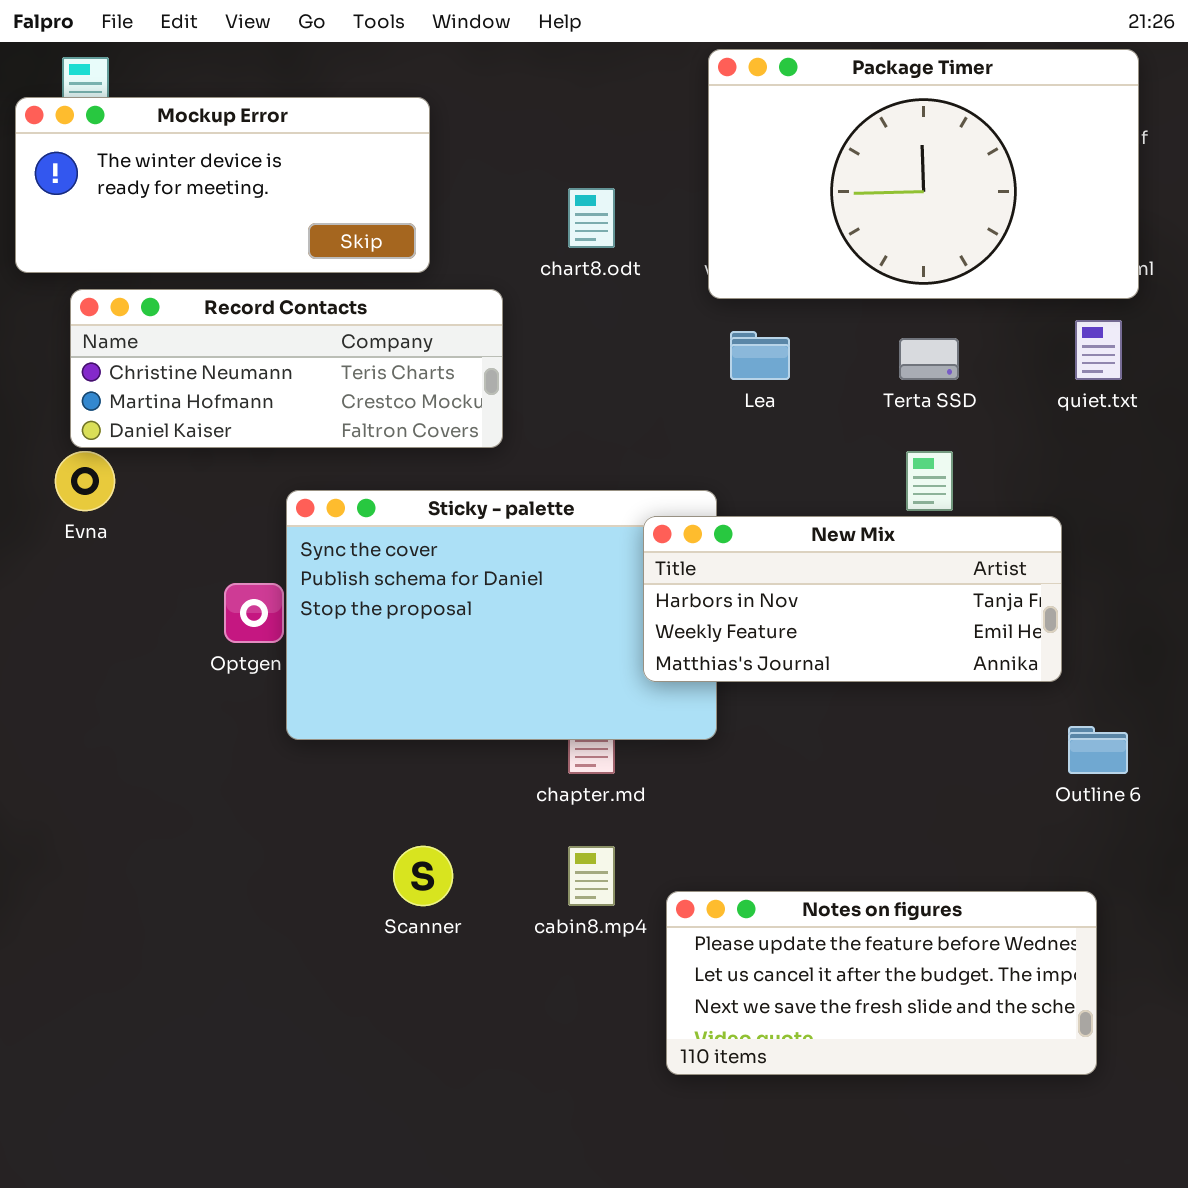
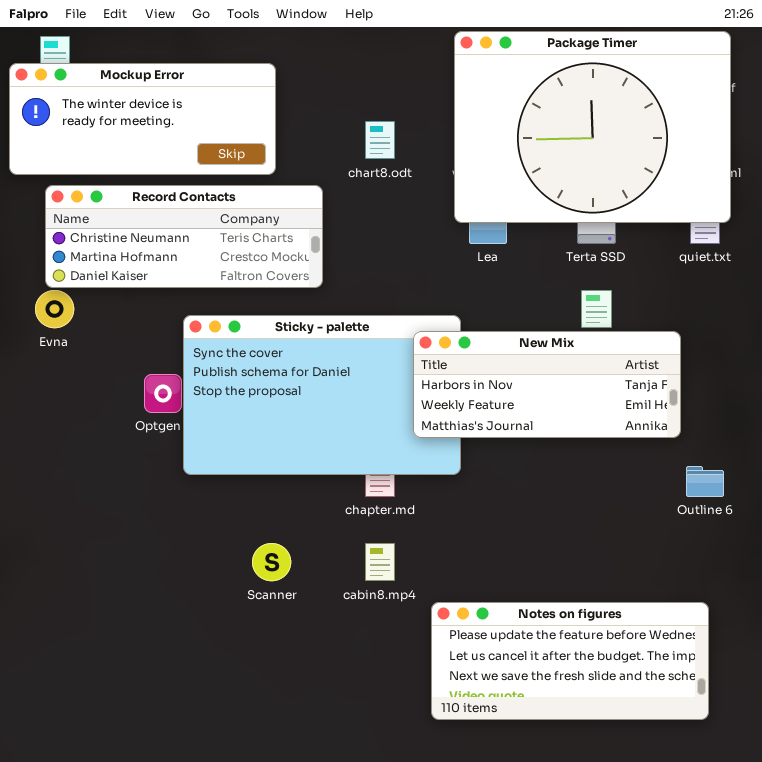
Package Timer: [708,49,1139,299] -> [454,31,731,223], resized
Notes on figures: [666,891,1097,1075] -> [431,602,709,720], moved

